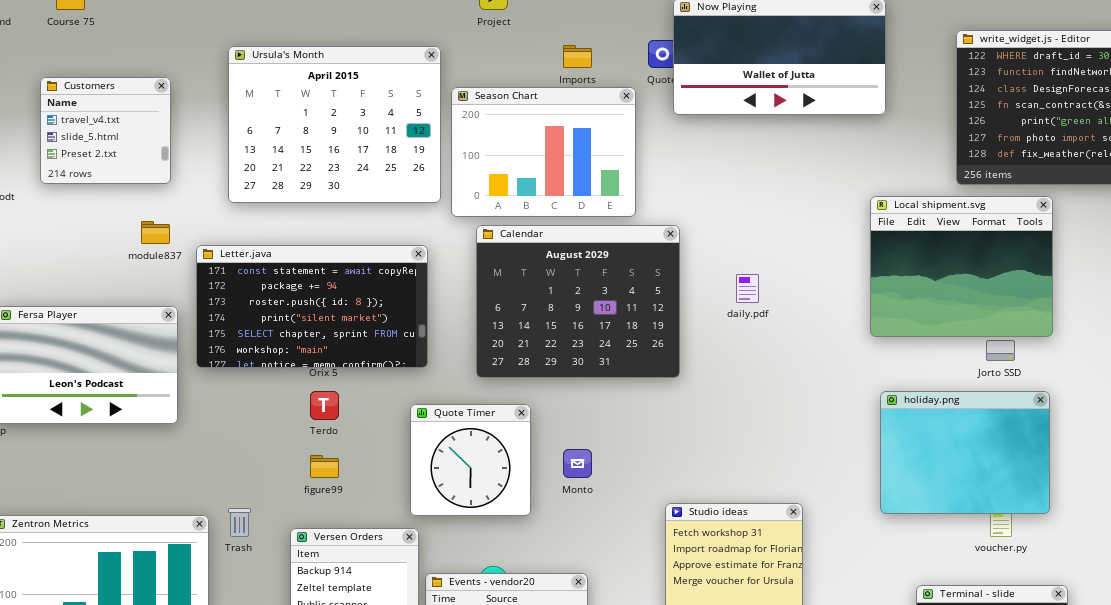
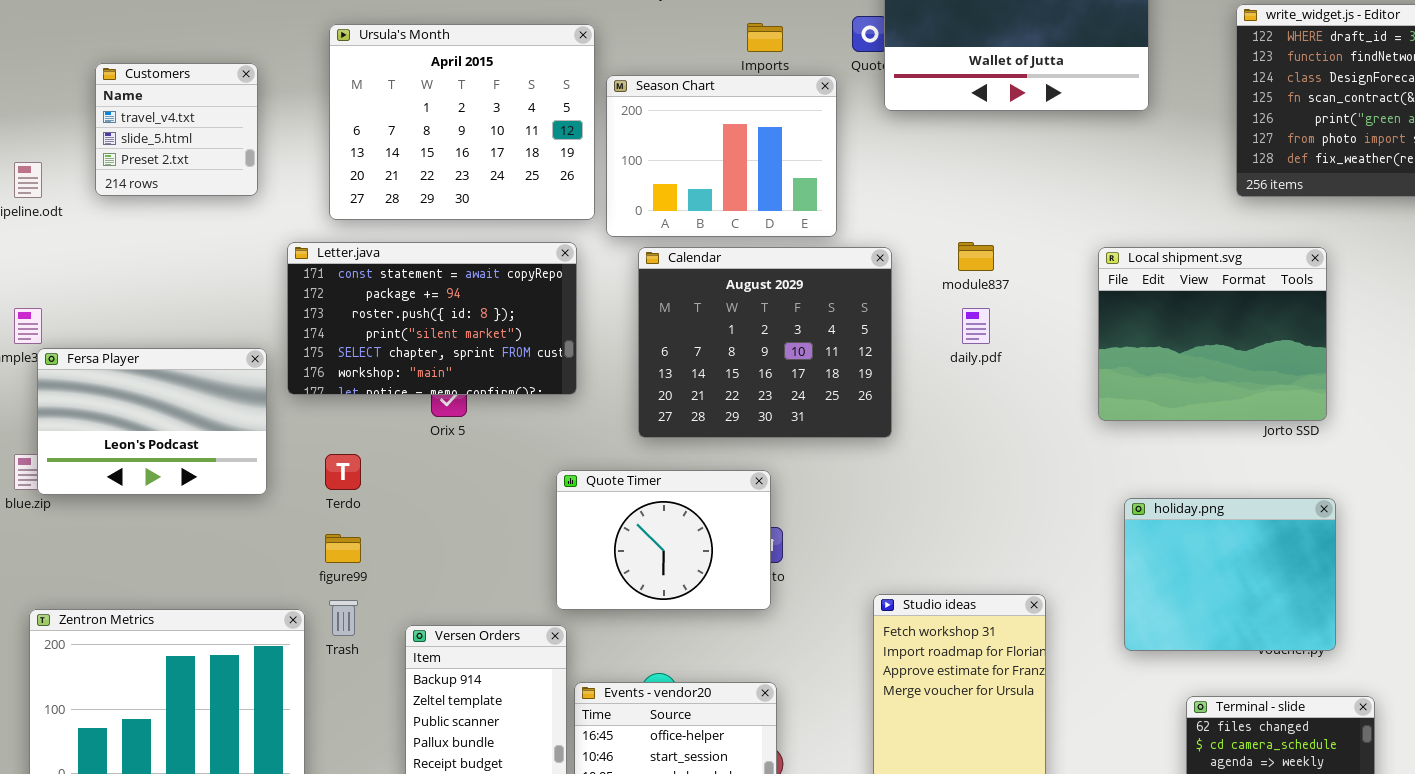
Local shipment.svg: [870,196,1053,337] -> [1098,247,1327,421], moved
module837: [141,221,170,244] -> [958,242,994,271], moved
Letter.java: [196,245,428,368] -> [287,242,577,395], moved
Terdo: [310,391,339,420] -> [325,454,361,490], moved
holiday.png: [880,391,1050,514] -> [1124,498,1336,651], moved
Quote Timer: [410,404,531,516] -> [556,470,771,610], resized
figure99: [310,455,339,478] -> [325,534,361,563], moved

